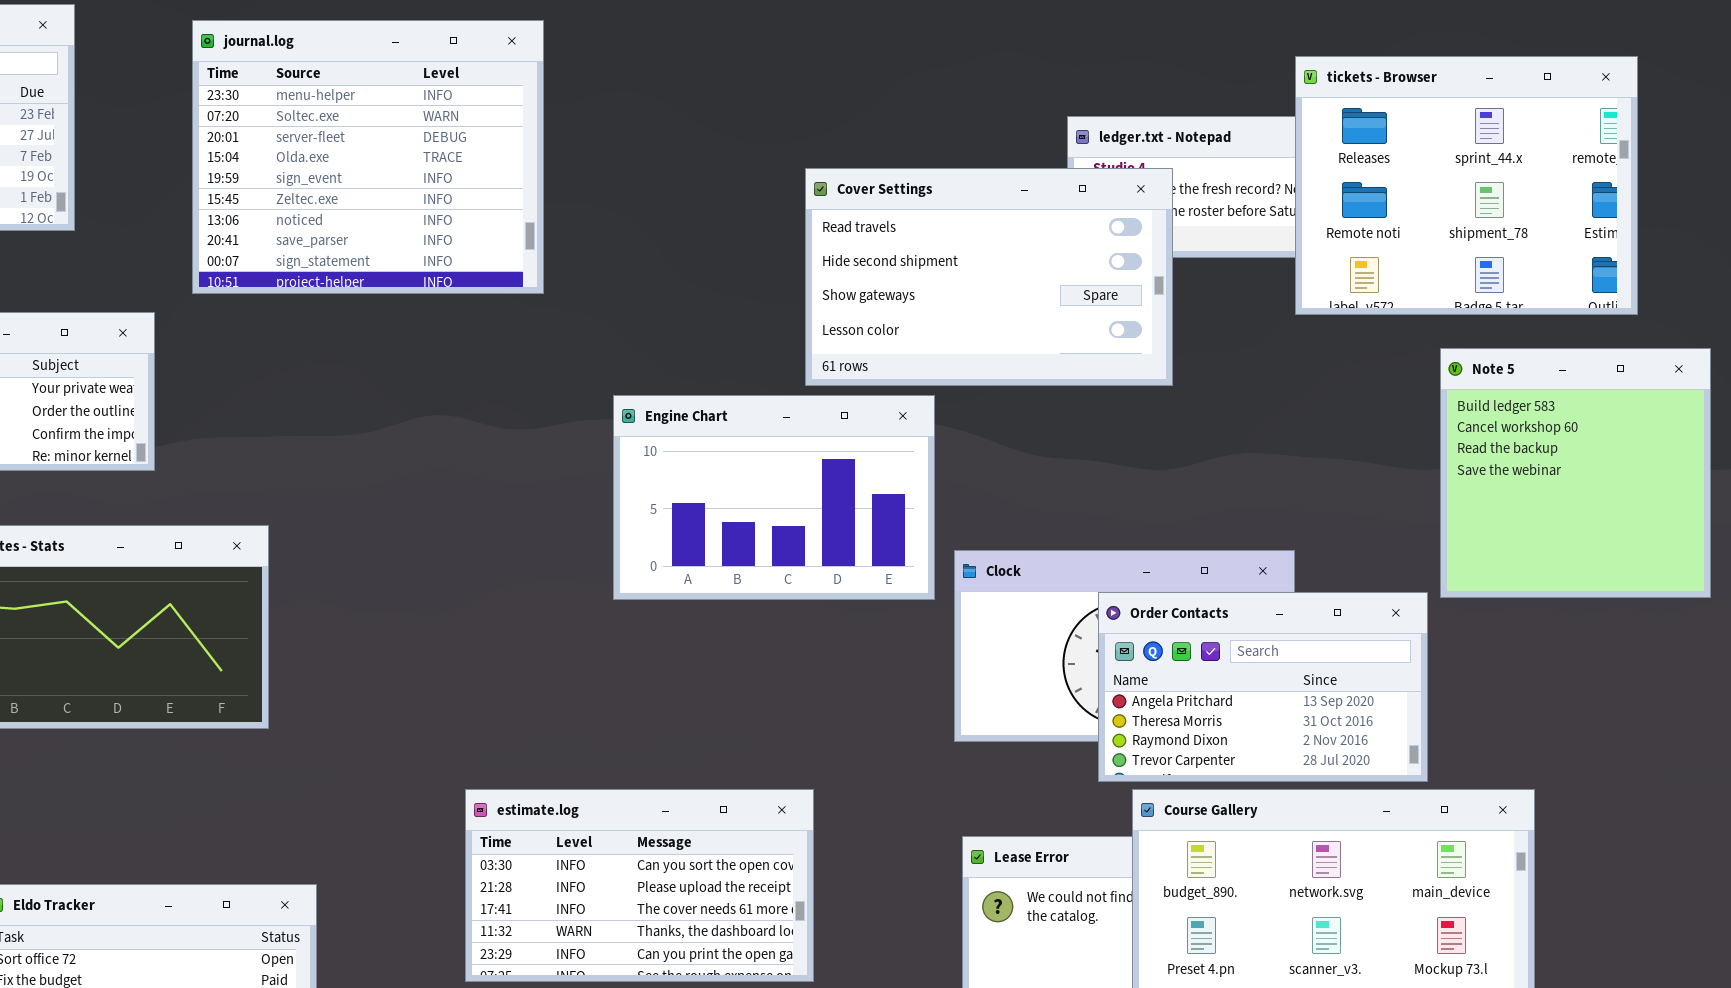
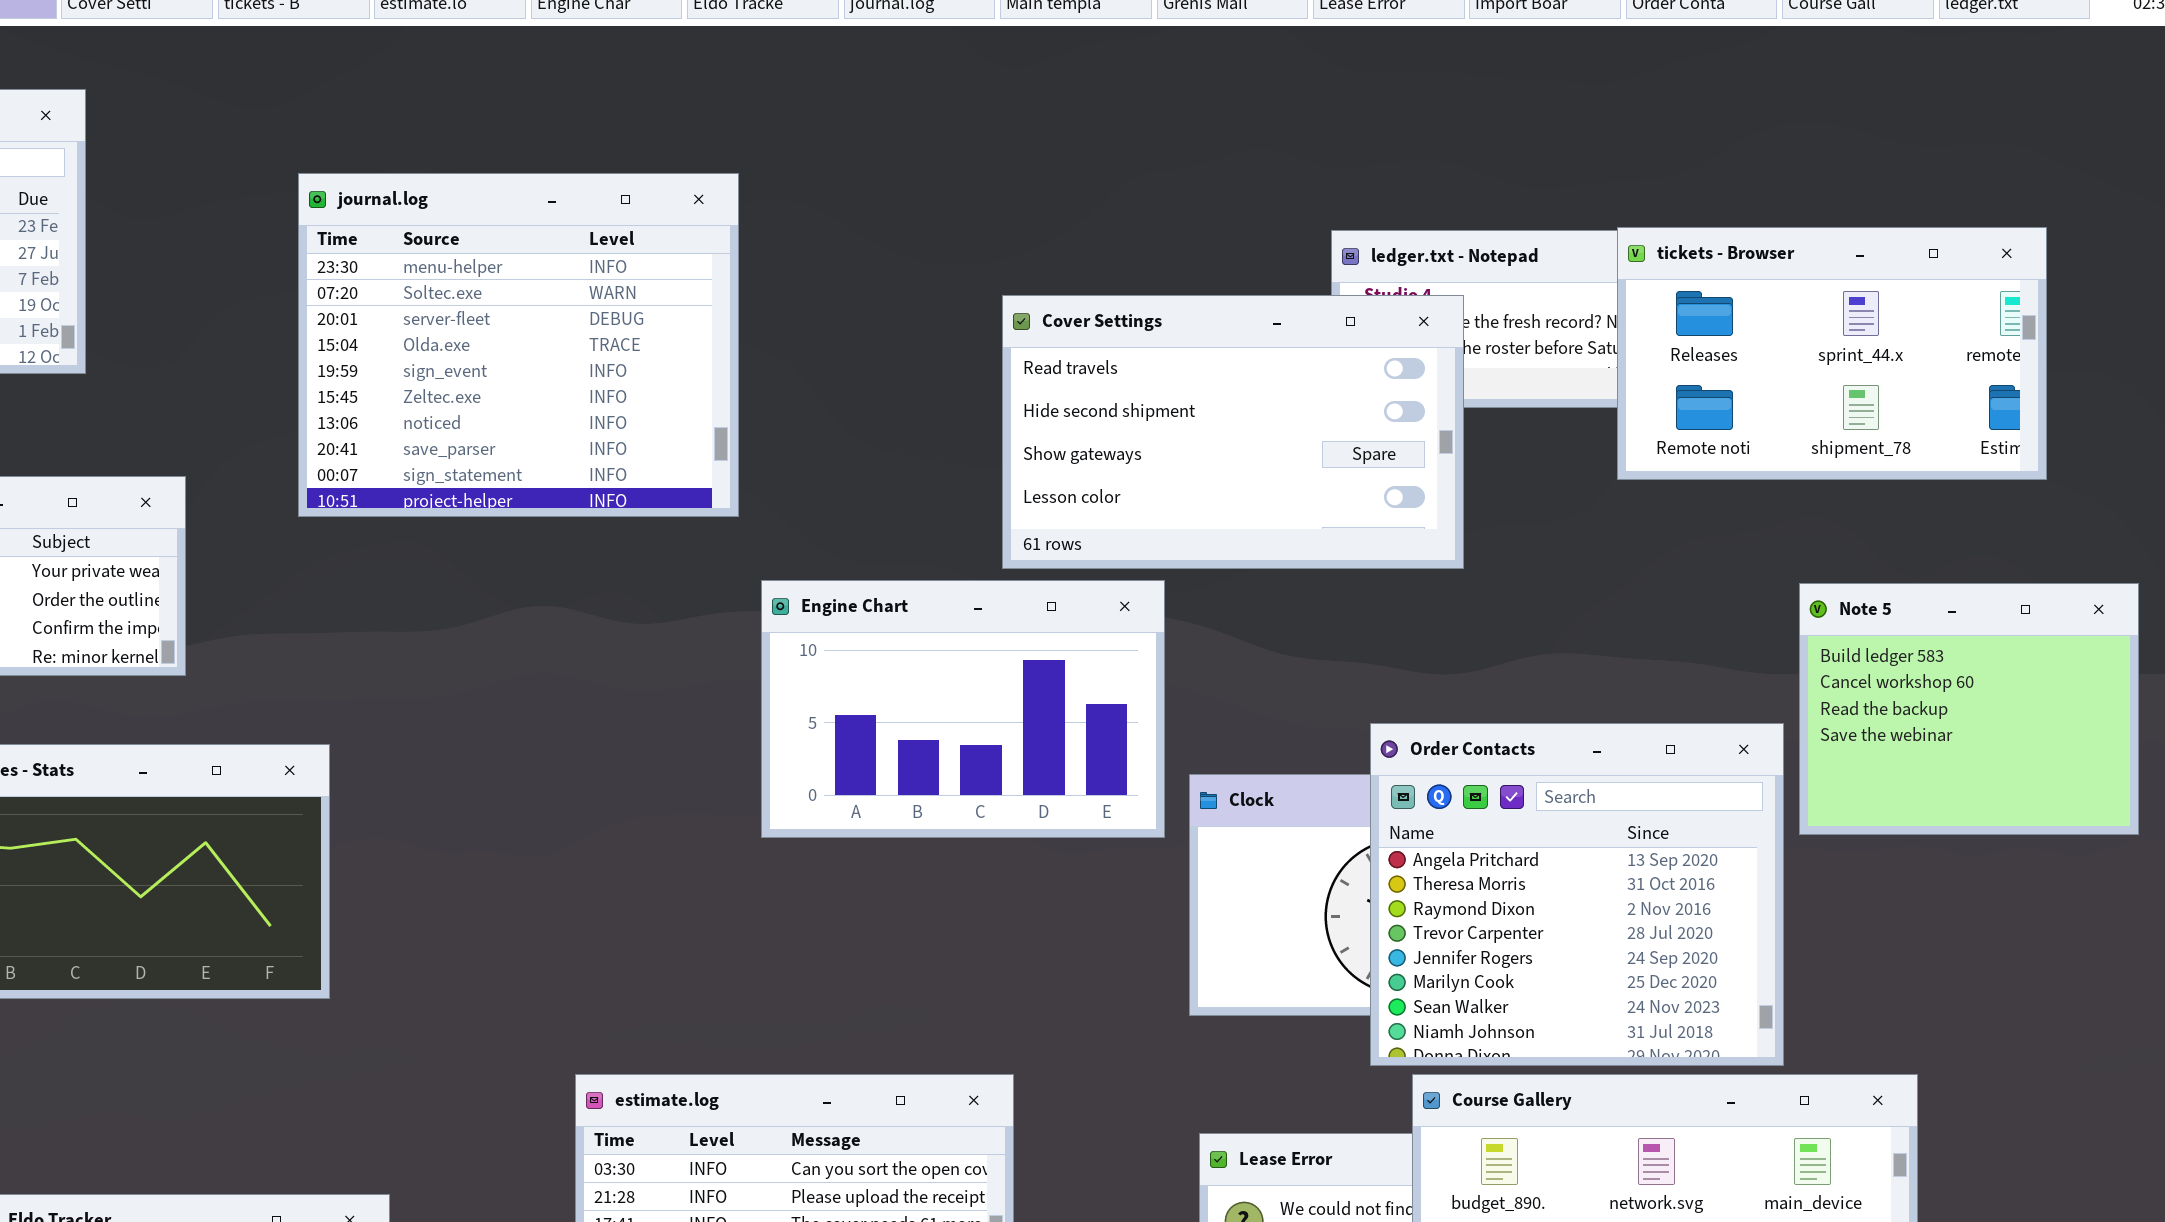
journal.log: [192,20,544,294] -> [298,173,739,517], moved
tickets - Browser: [1295,56,1638,315] -> [1617,227,2047,480], resized
Note 5: [1440,348,1711,598] -> [1799,583,2139,835], resized
Order Contacts: [1098,592,1428,782] -> [1370,723,1784,1066], resized

